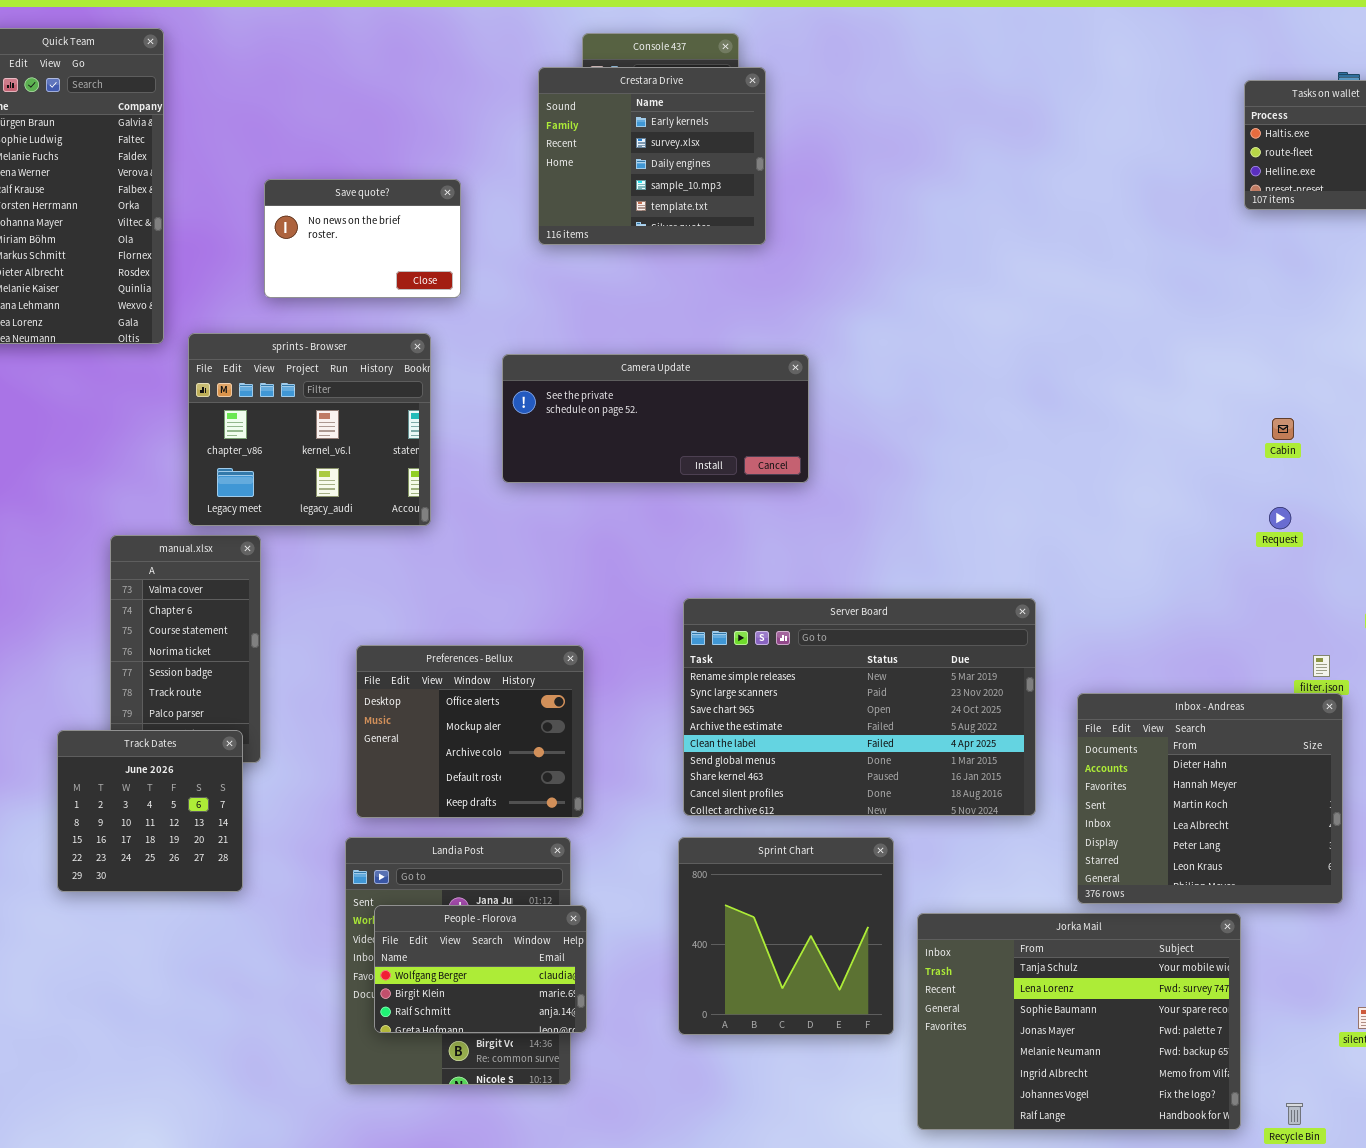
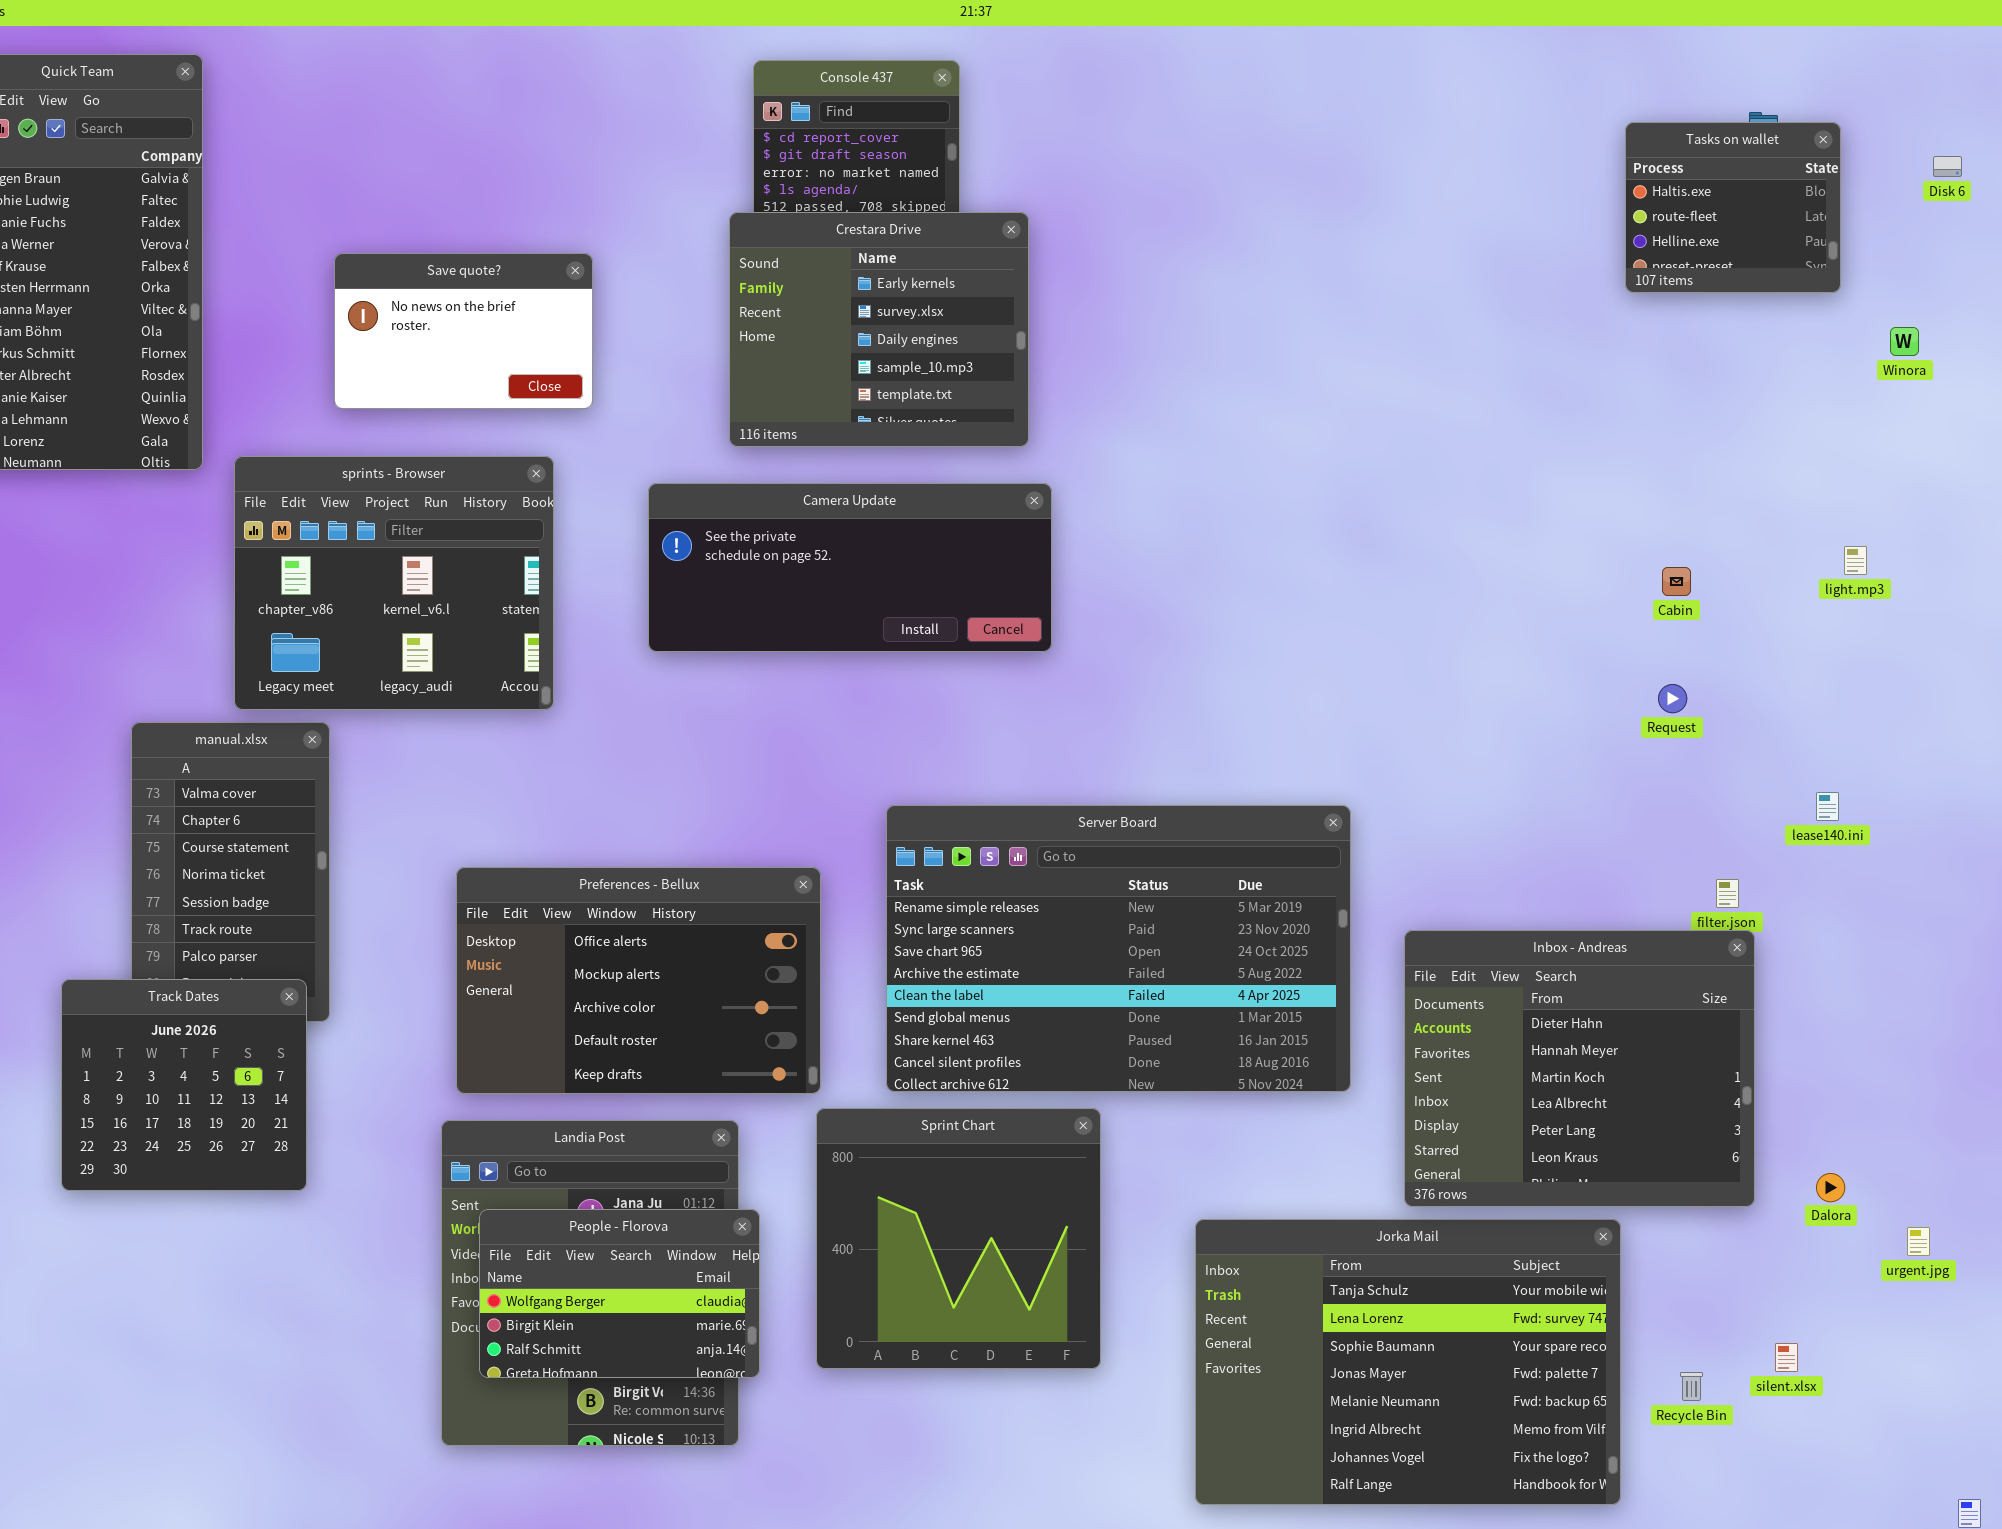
Crestara Drive: [538,67,766,245] -> [729,212,1029,447], moved
Preferences - Bellux: [356,645,584,818] -> [456,867,821,1094], resized
Sprint Chart: [678,837,894,1035] -> [816,1108,1101,1369], moved
Recycle Bin: [1286,1103,1303,1125] -> [1680,1372,1703,1401], moved

